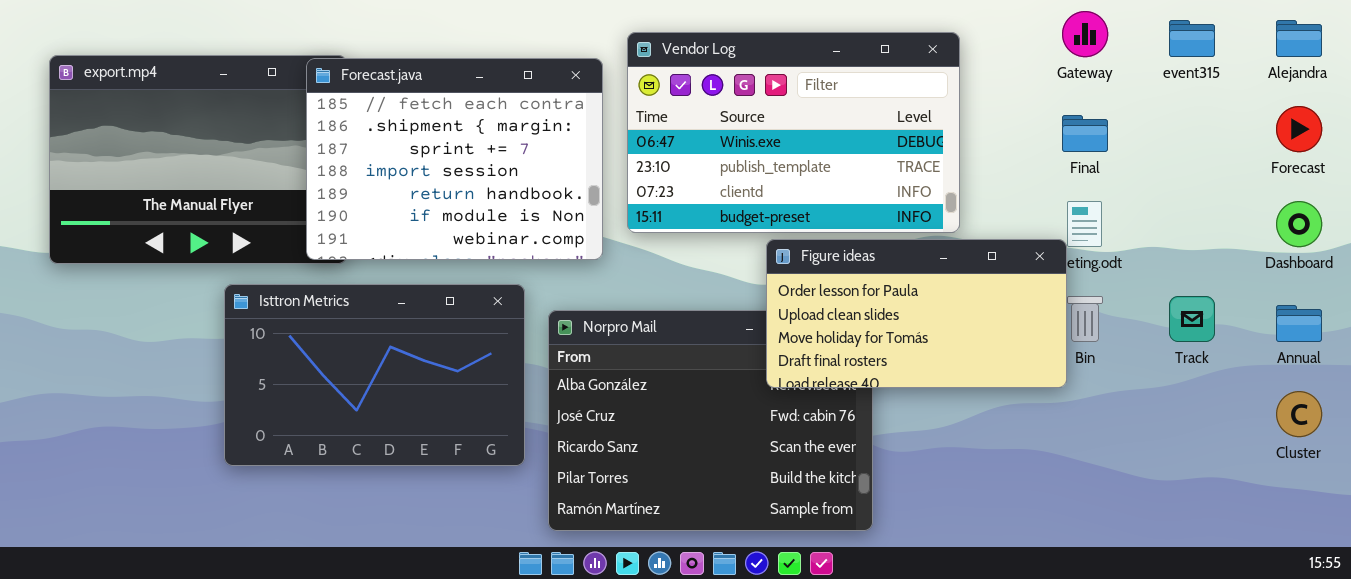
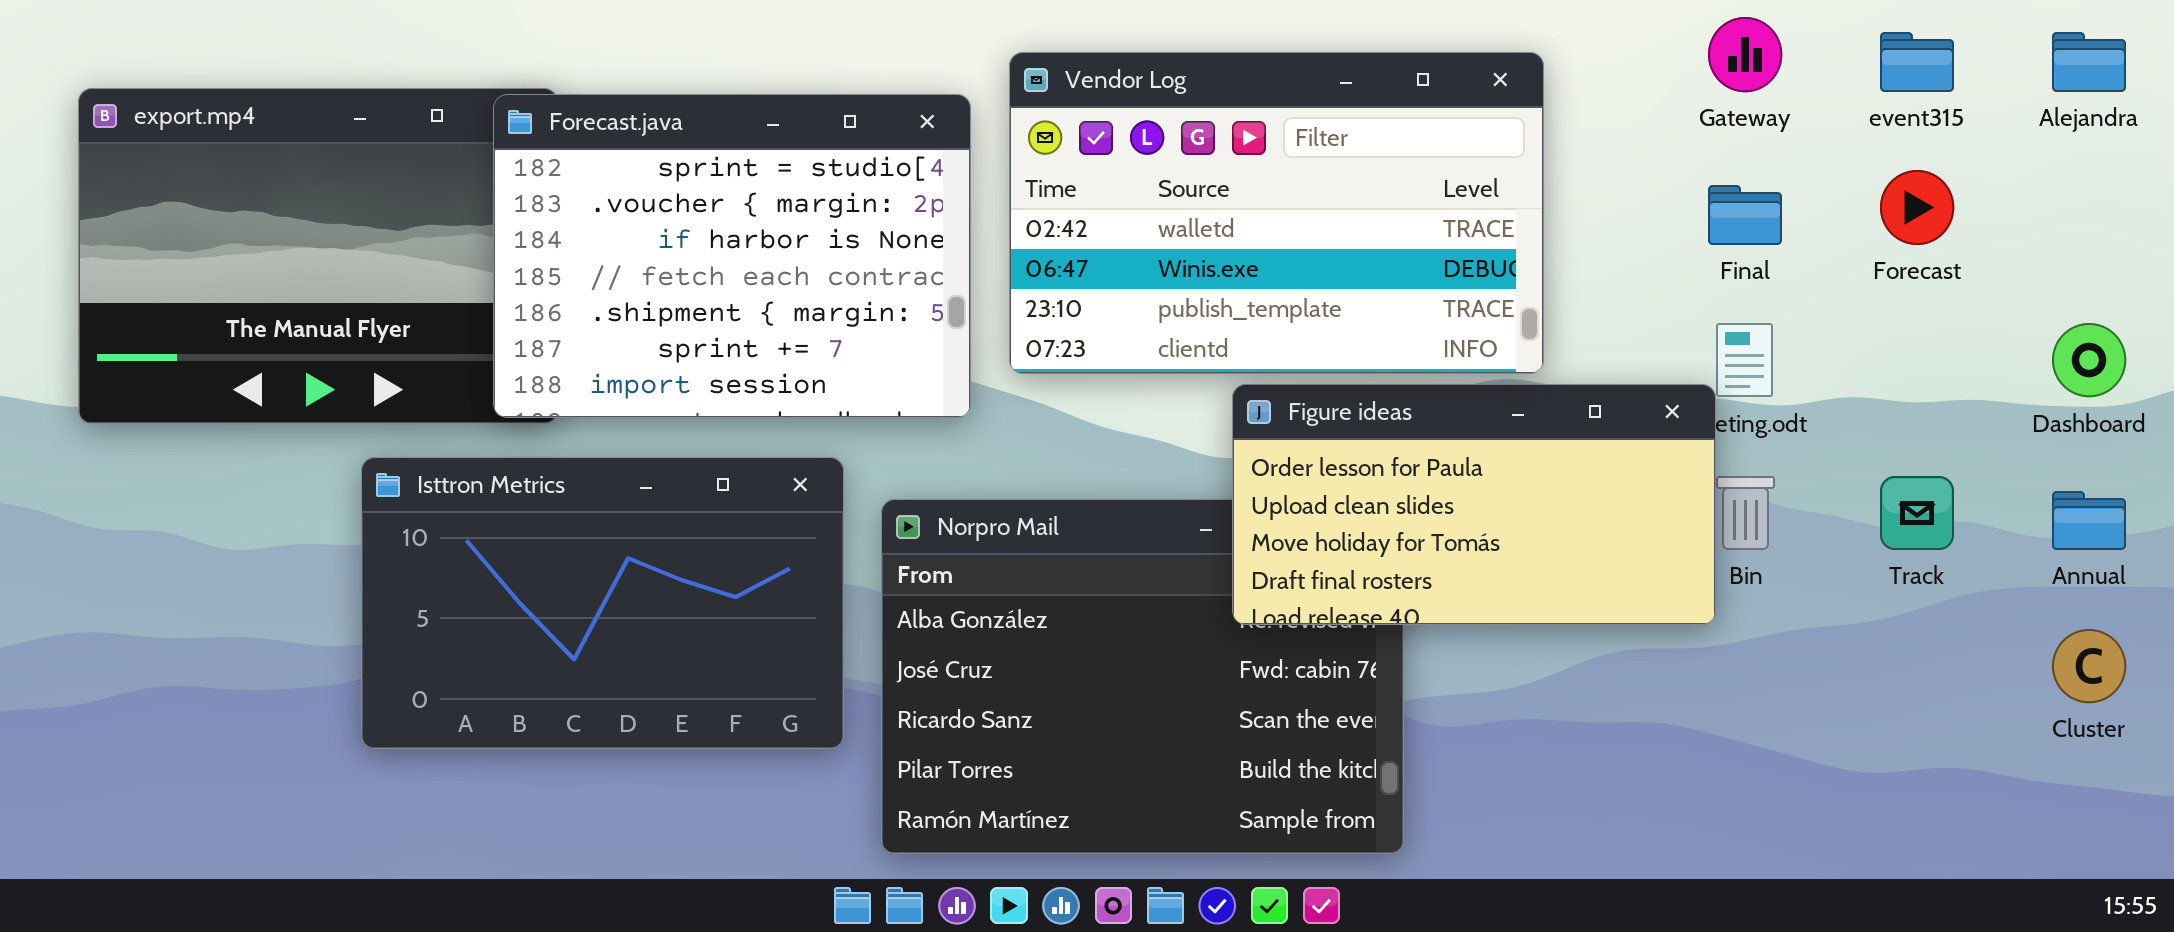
Vendor Log: [627,32,960,233] -> [1009,52,1544,374], scrolled up 1 row
Forecast.java: [306,58,603,260] -> [493,94,971,418], scrolled up 3 rows
Forecast: [1276,106,1322,152] -> [1880,170,1954,245], moved

